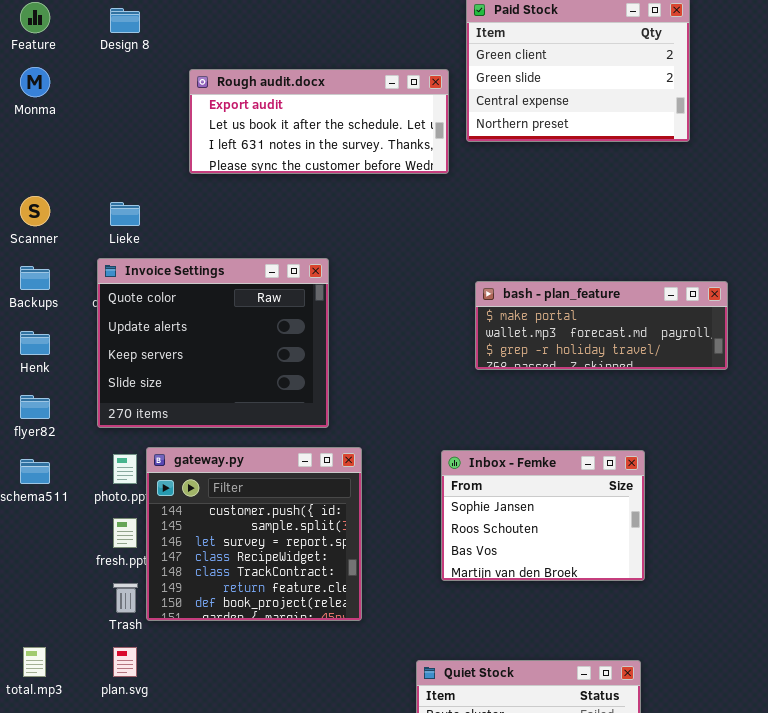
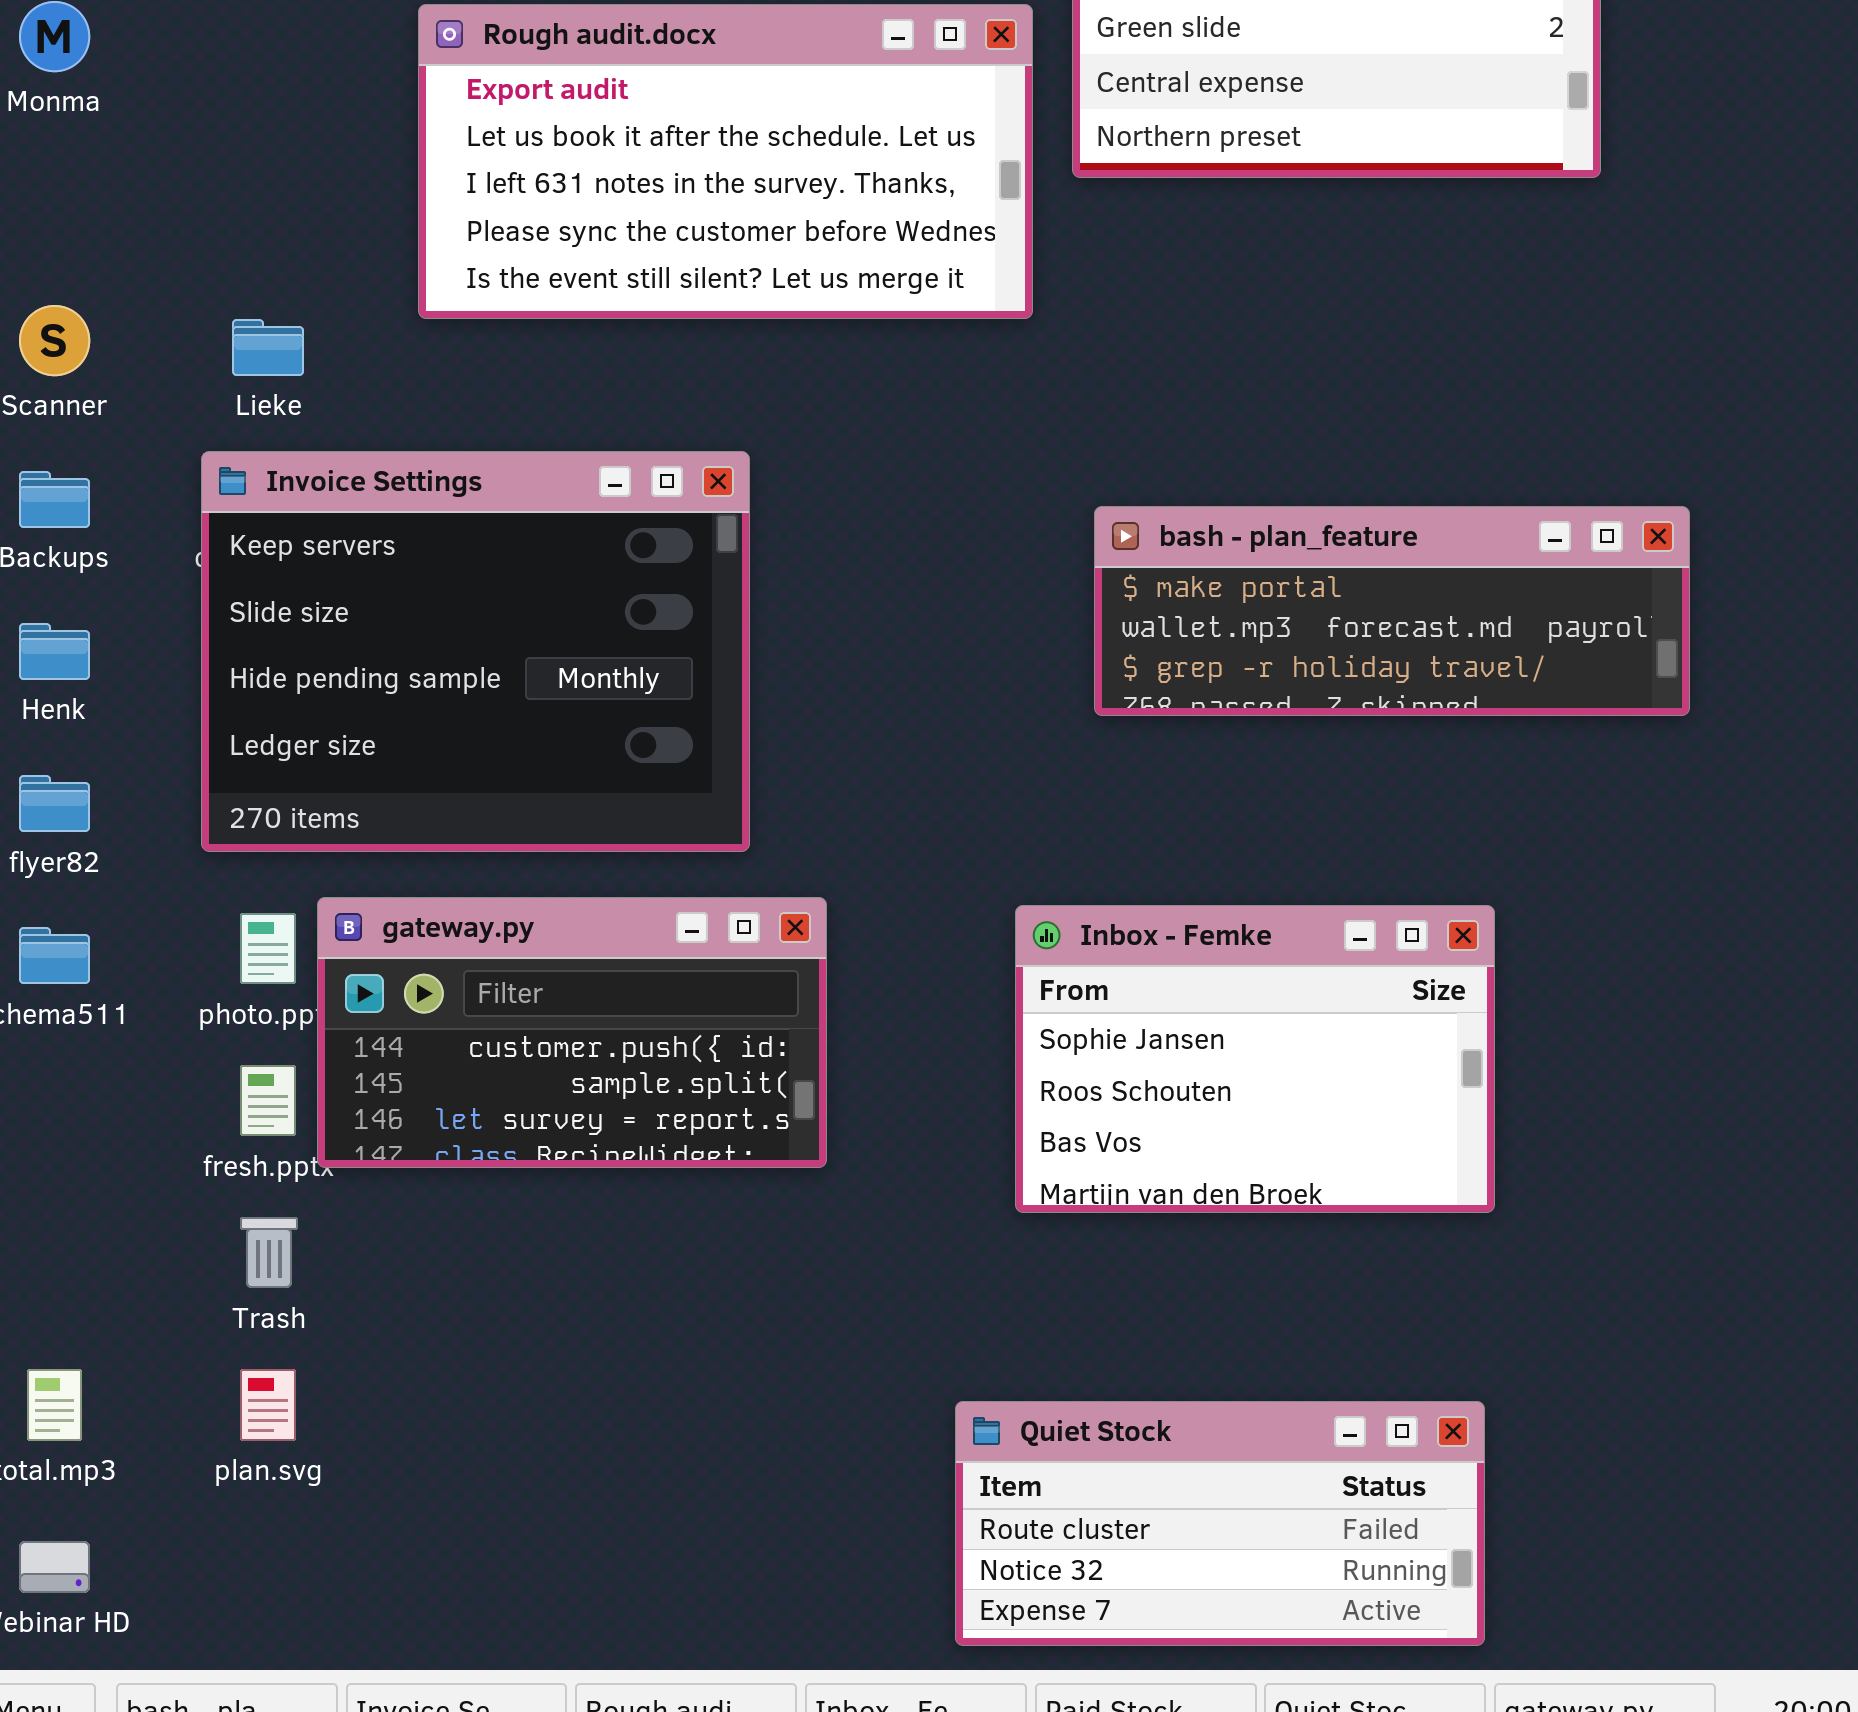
Rough audit.docx: [189,69,449,174] -> [418,4,1033,319], resized
Invoice Settings: [97,258,329,428] -> [201,451,750,852], scrolled down 2 rows
gateway.py: [146,447,362,621] -> [317,897,827,1168], resized

